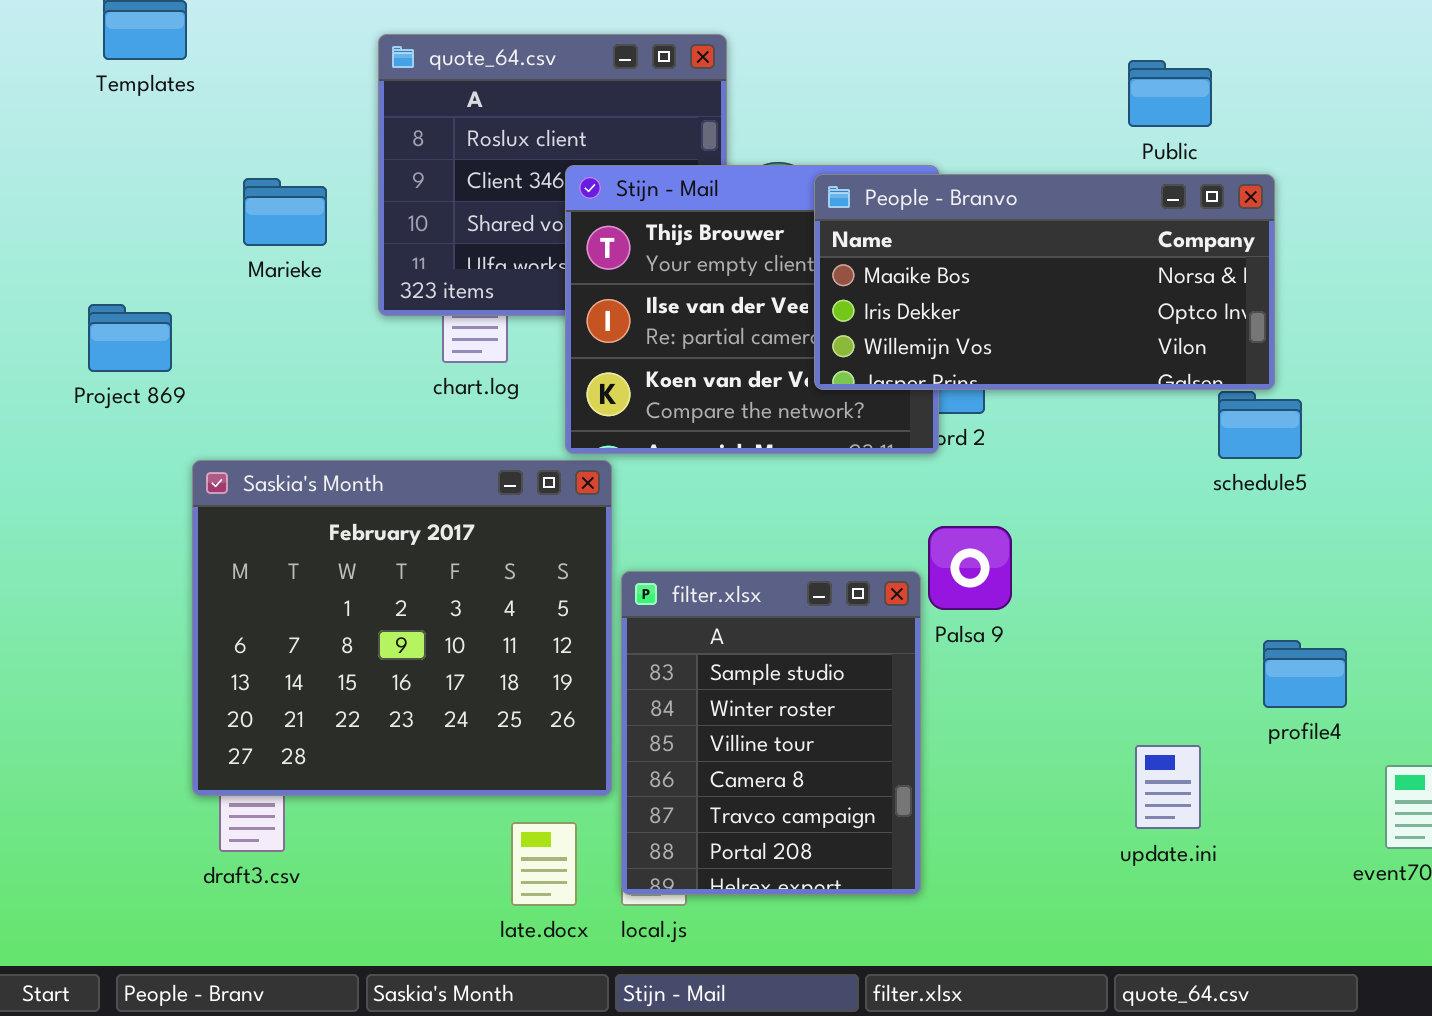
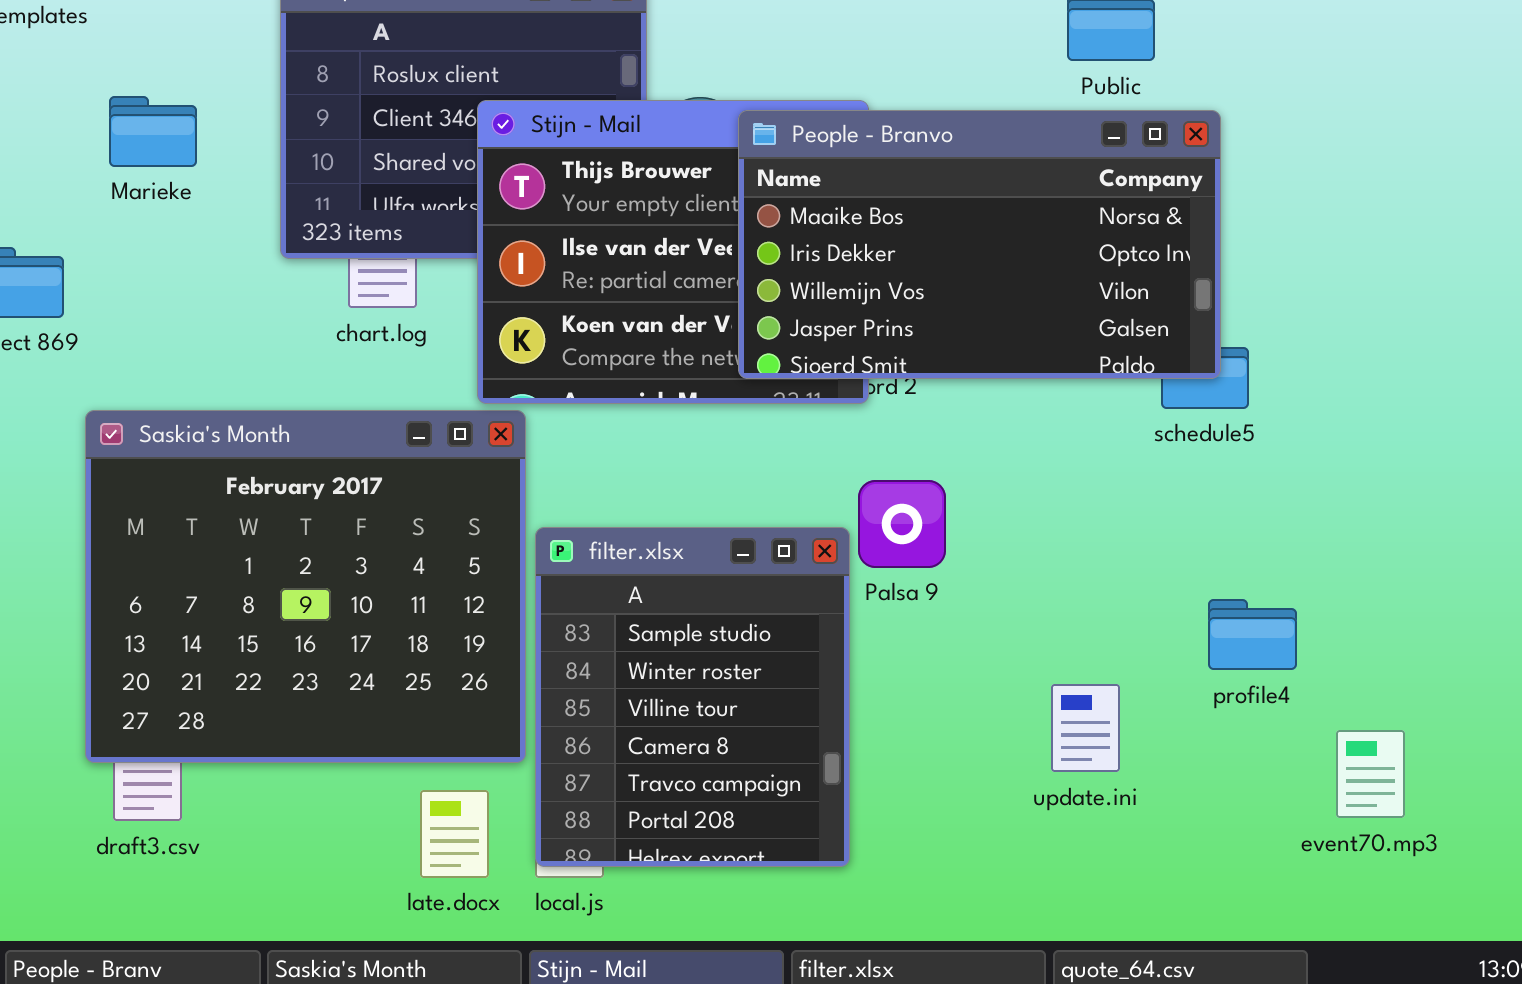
People - Branvo: [814,174,1275,390] -> [738,110,1221,379], resized
Marieke: [243,178,327,246] -> [109,96,197,167], moved
update.ini: [1135,745,1201,829] -> [1051,684,1120,772], moved

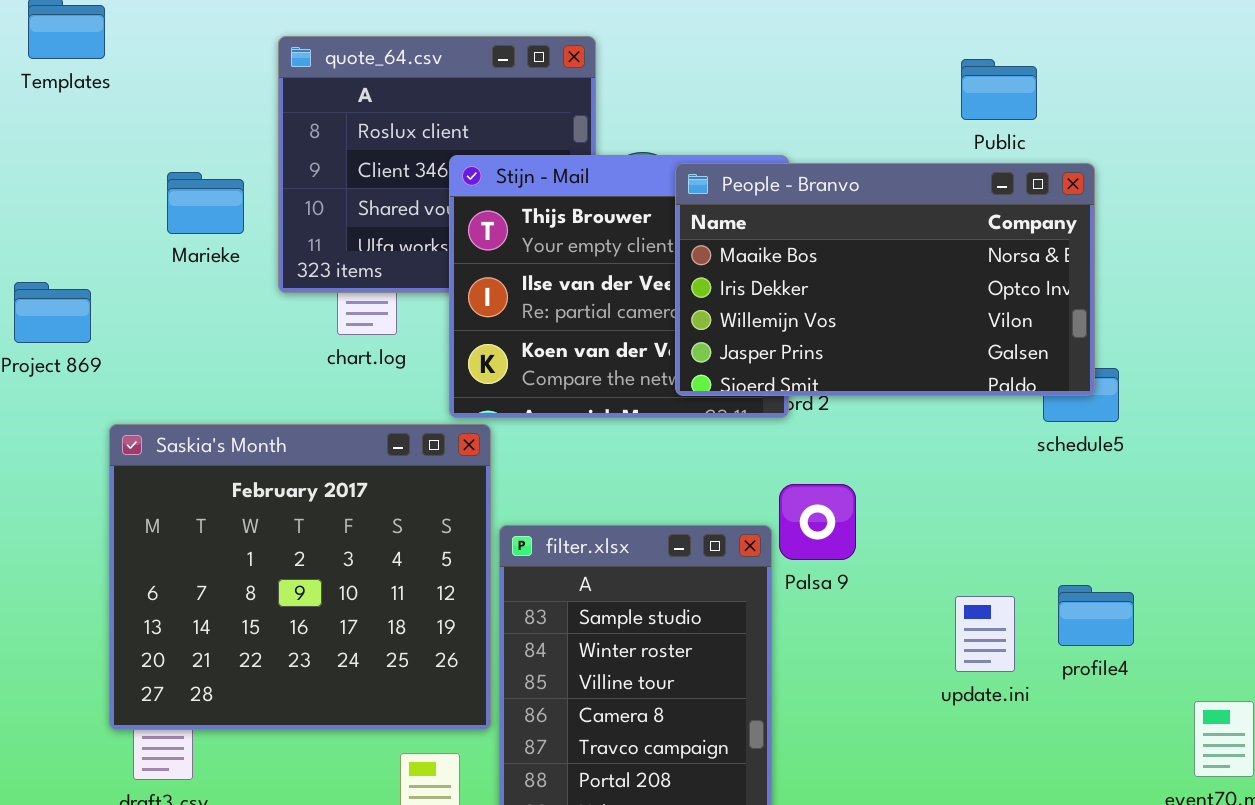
Marieke: [109,96,197,167] -> [167,172,244,234], moved
profile4: [1208,599,1297,670] -> [1058,585,1134,646], moved
update.ini: [1051,684,1120,772] -> [955,596,1015,672], moved

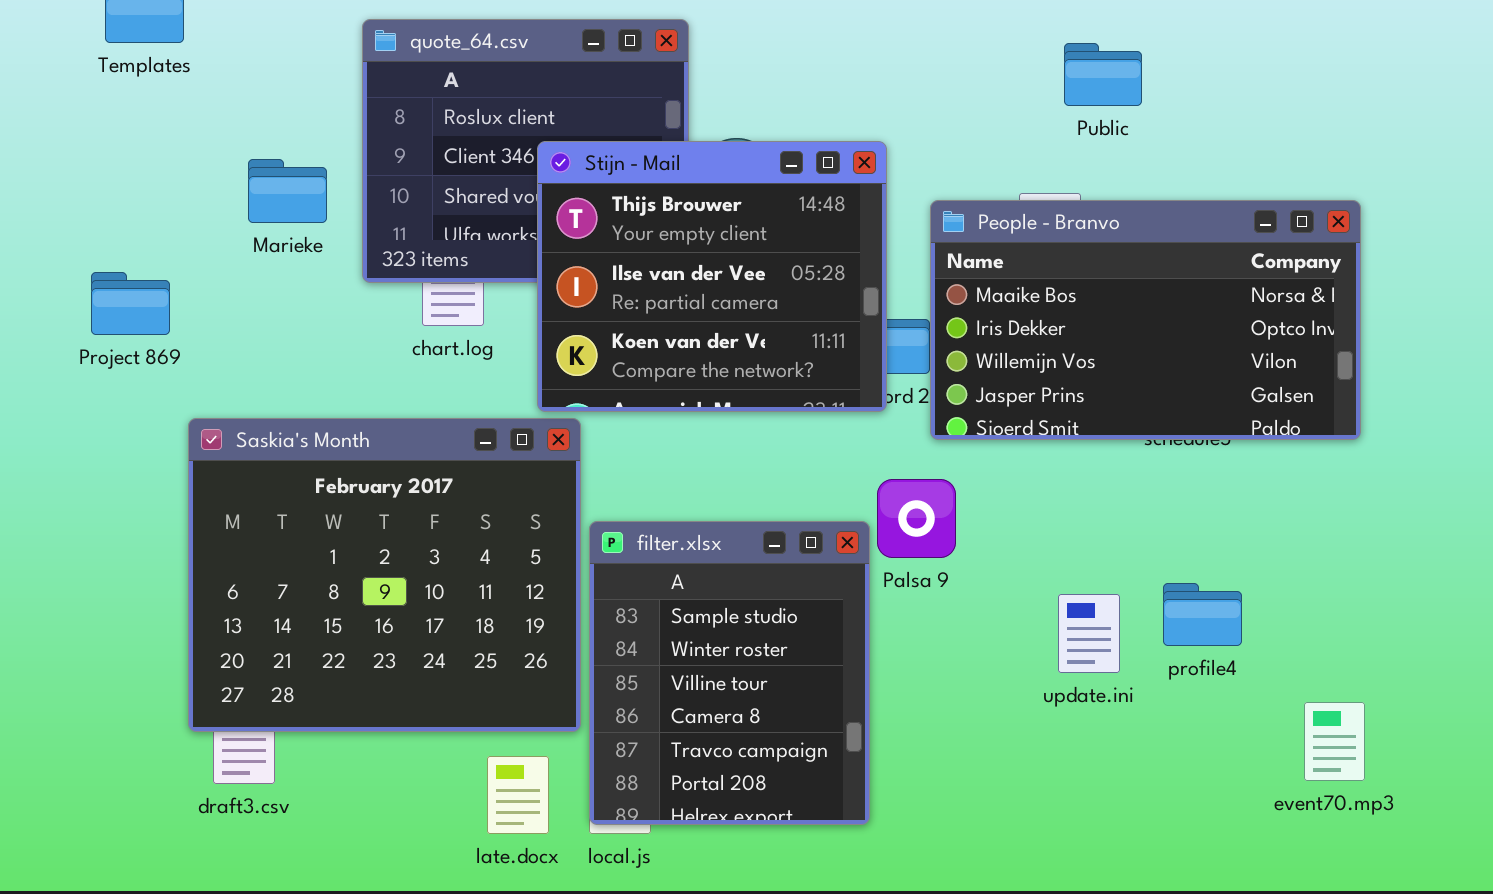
People - Branvo: [675,163,1095,396] -> [930,200,1361,440], moved

